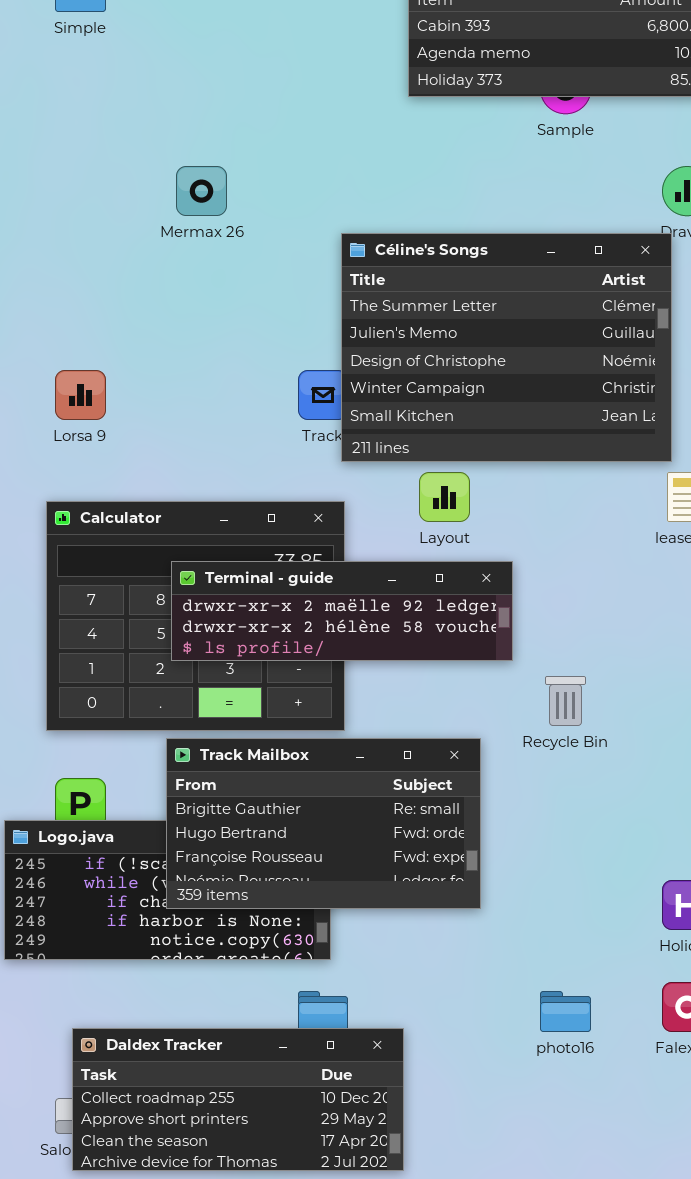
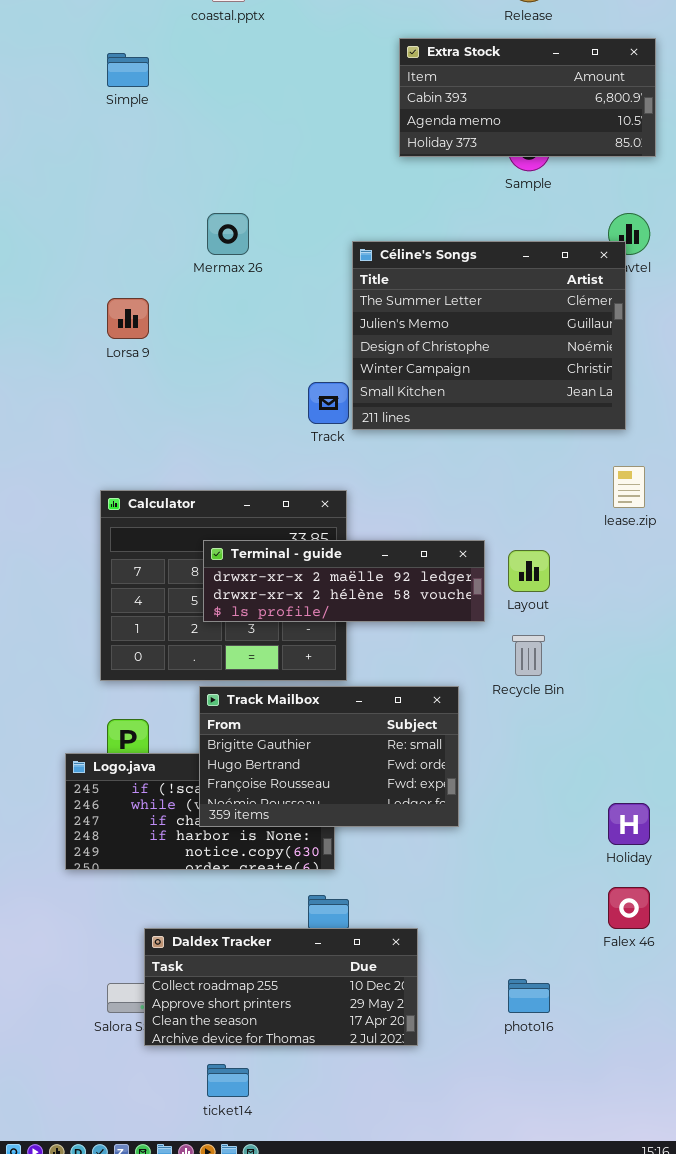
Céline's Songs: [341,233,672,462] -> [352,241,626,430], moved
Lorsa 9: [55,370,106,420] -> [107,298,149,339], moved
Layout: [419,472,470,522] -> [508,550,550,592], moved
photo16: [540,991,591,1032] -> [508,979,550,1013], moved
Daldex Tracker: [72,1028,404,1171] -> [144,928,418,1046], moved

